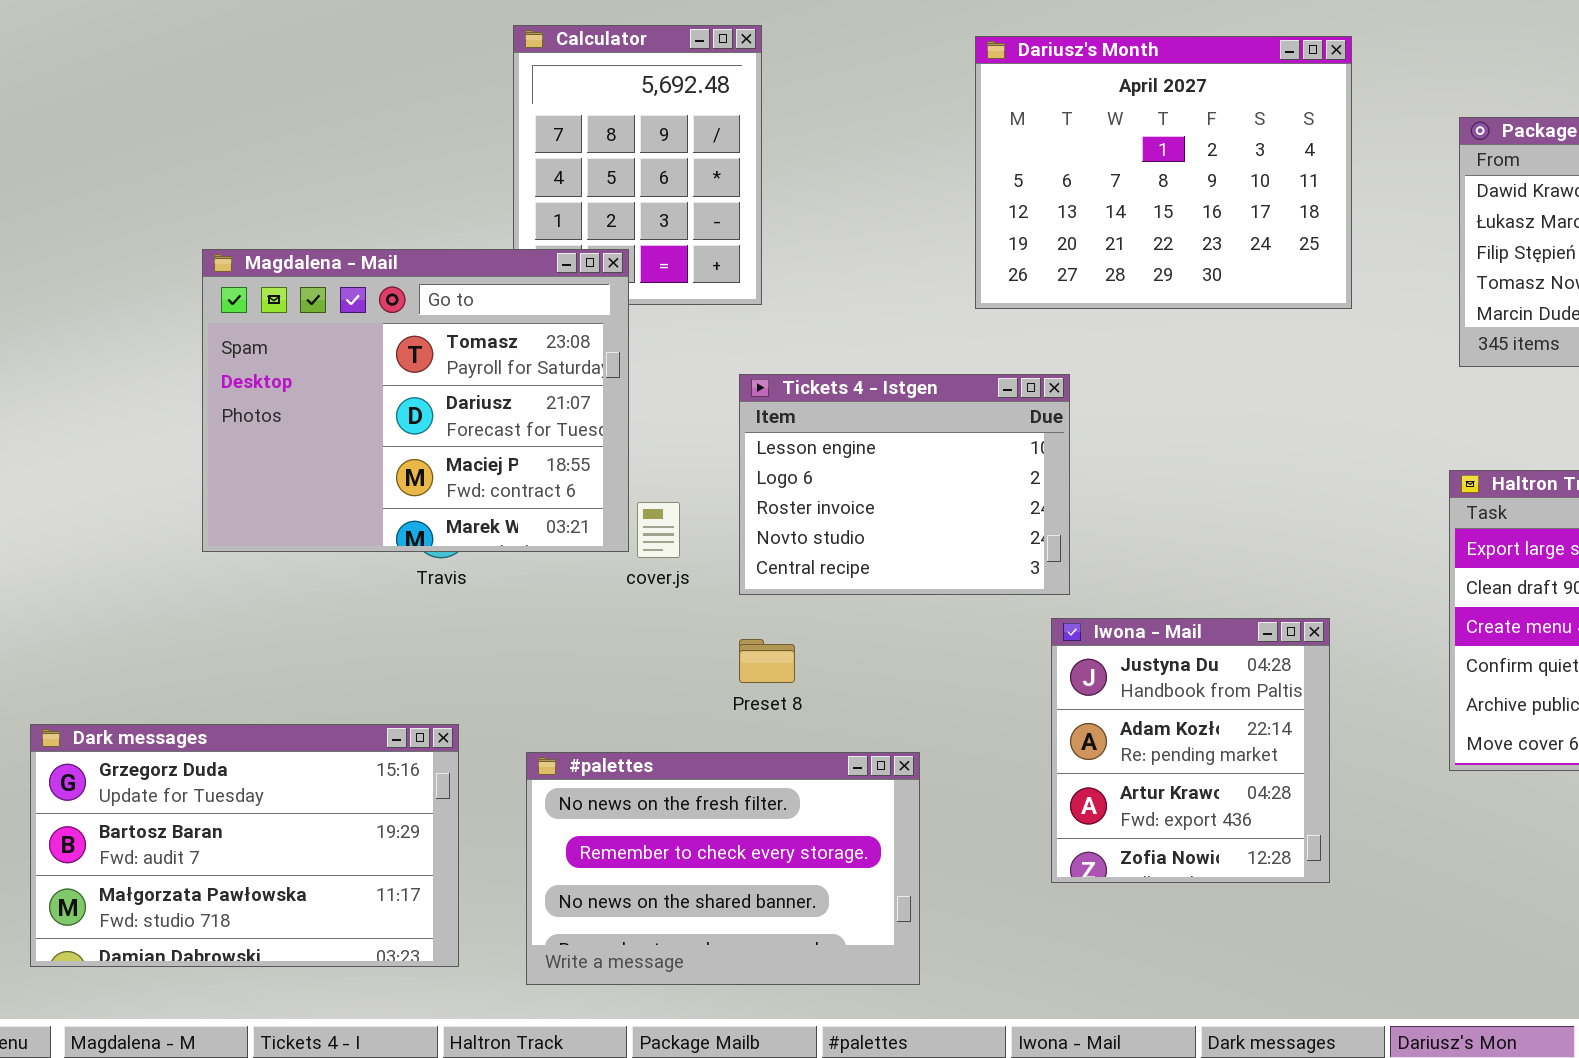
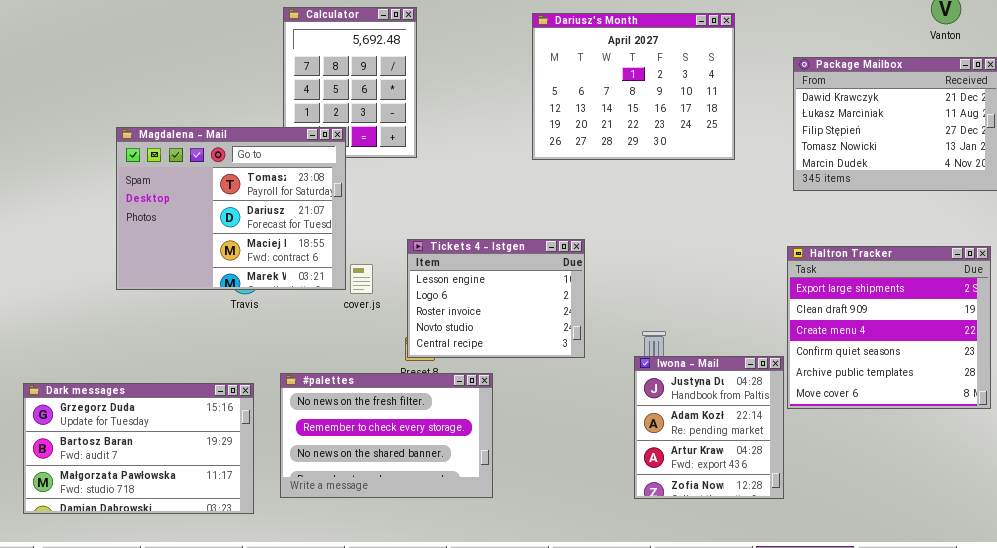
Tickets 4 - Istgen: [739,374,1070,595] -> [407,239,585,358], moved
Iwona - Mail: [1051,618,1330,883] -> [634,356,784,499], moved
#palettes: [526,752,920,985] -> [280,373,493,498], moved

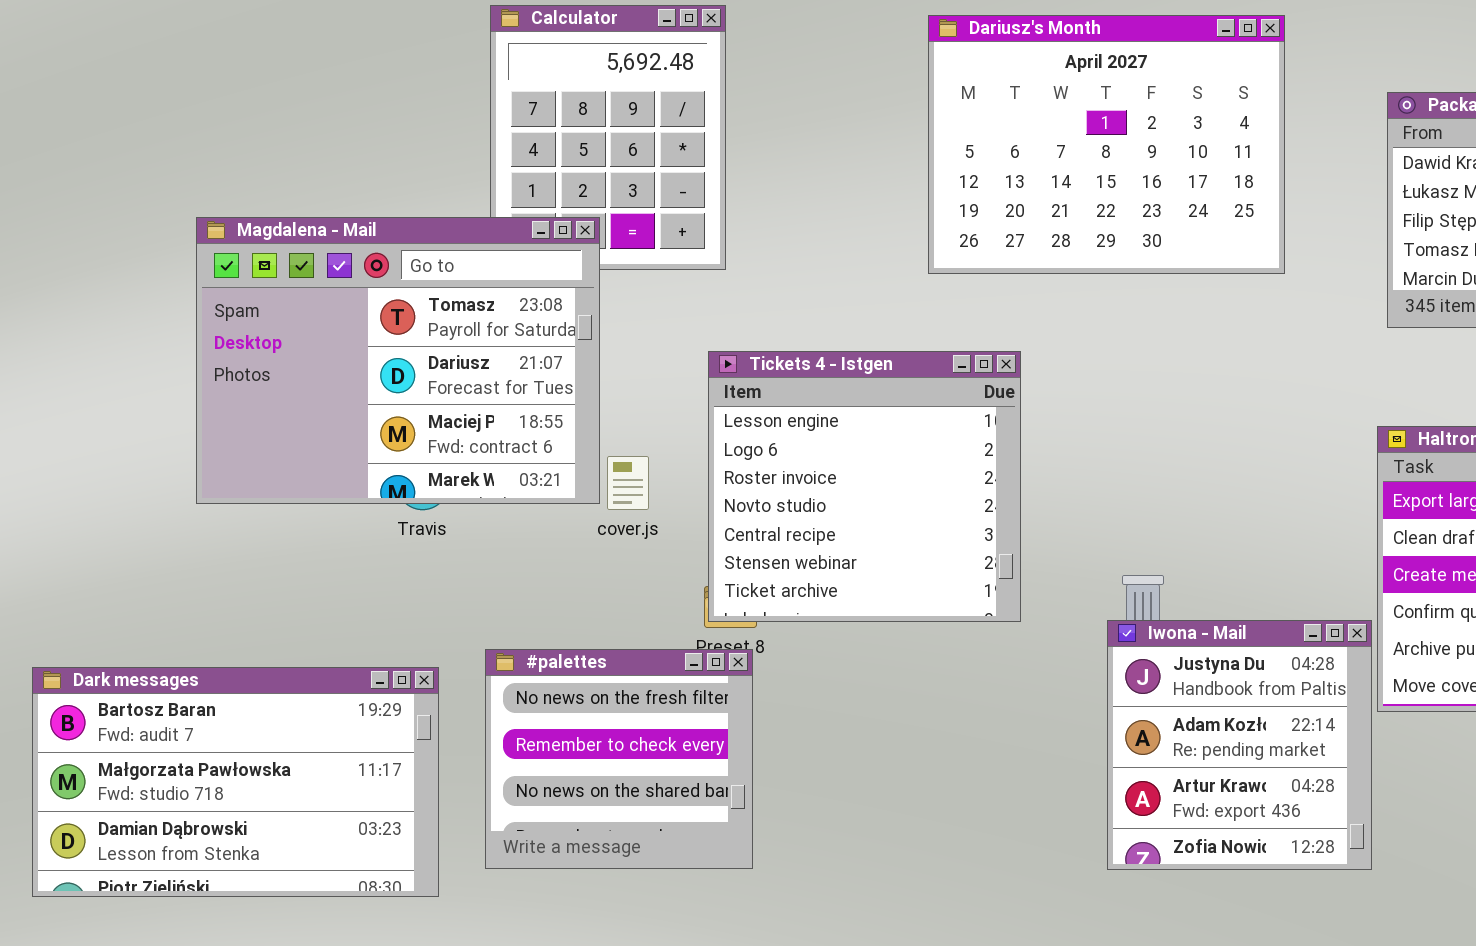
Tickets 4 - Istgen: [407,239,585,358] -> [708,351,1021,622], resized
#palettes: [280,373,493,498] -> [485,649,753,869], resized
Dark messages: [23,383,254,514] -> [32,667,439,897], scrolled down 1 row

